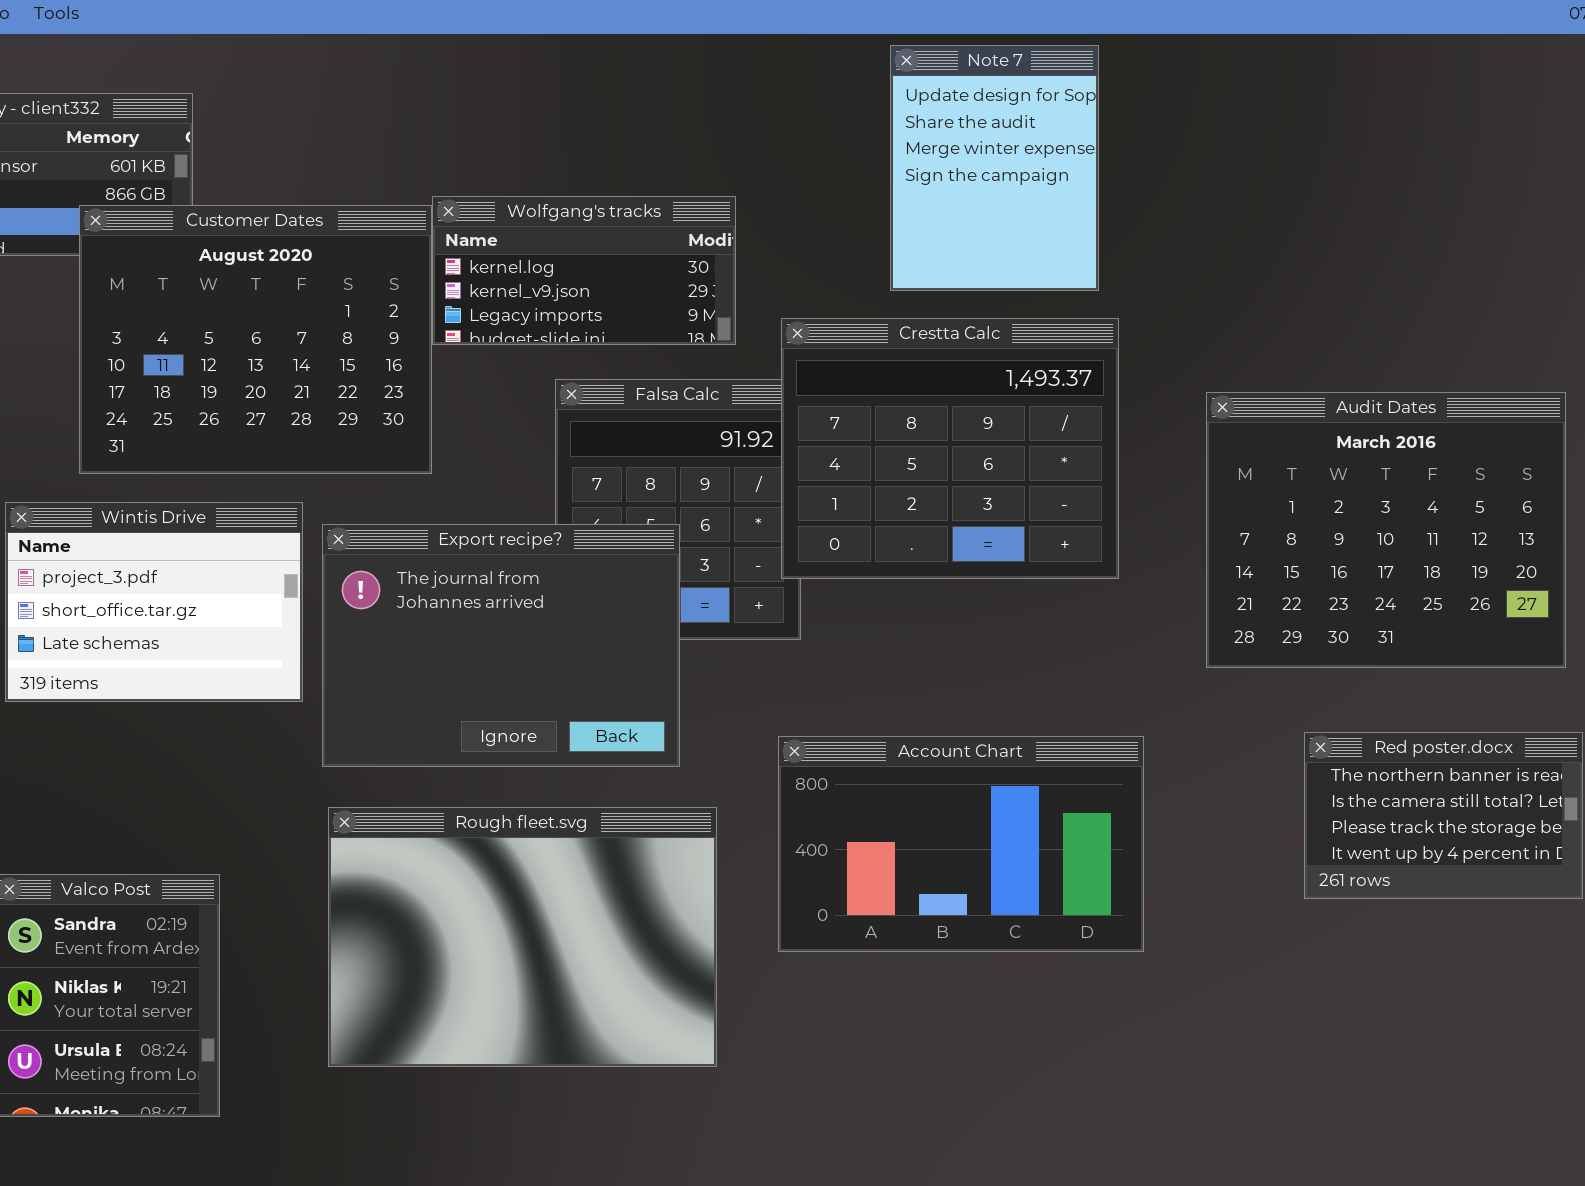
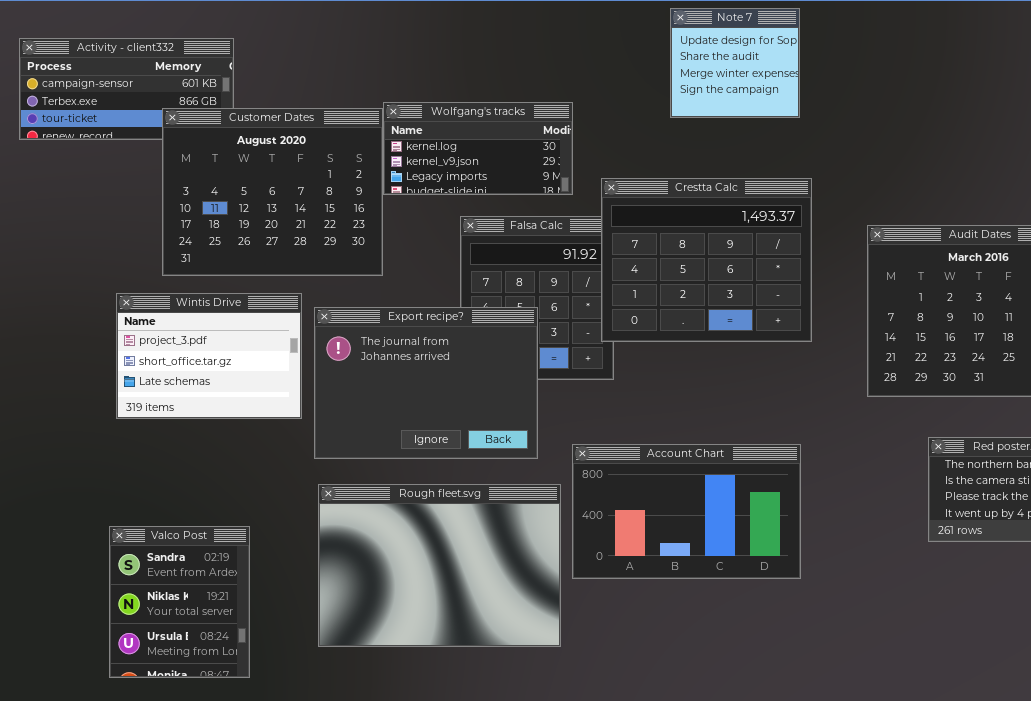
Note 7: [890,45,1099,291] -> [670,8,800,118], resized
Account Chart: [778,736,1144,952] -> [572,444,801,579], moved

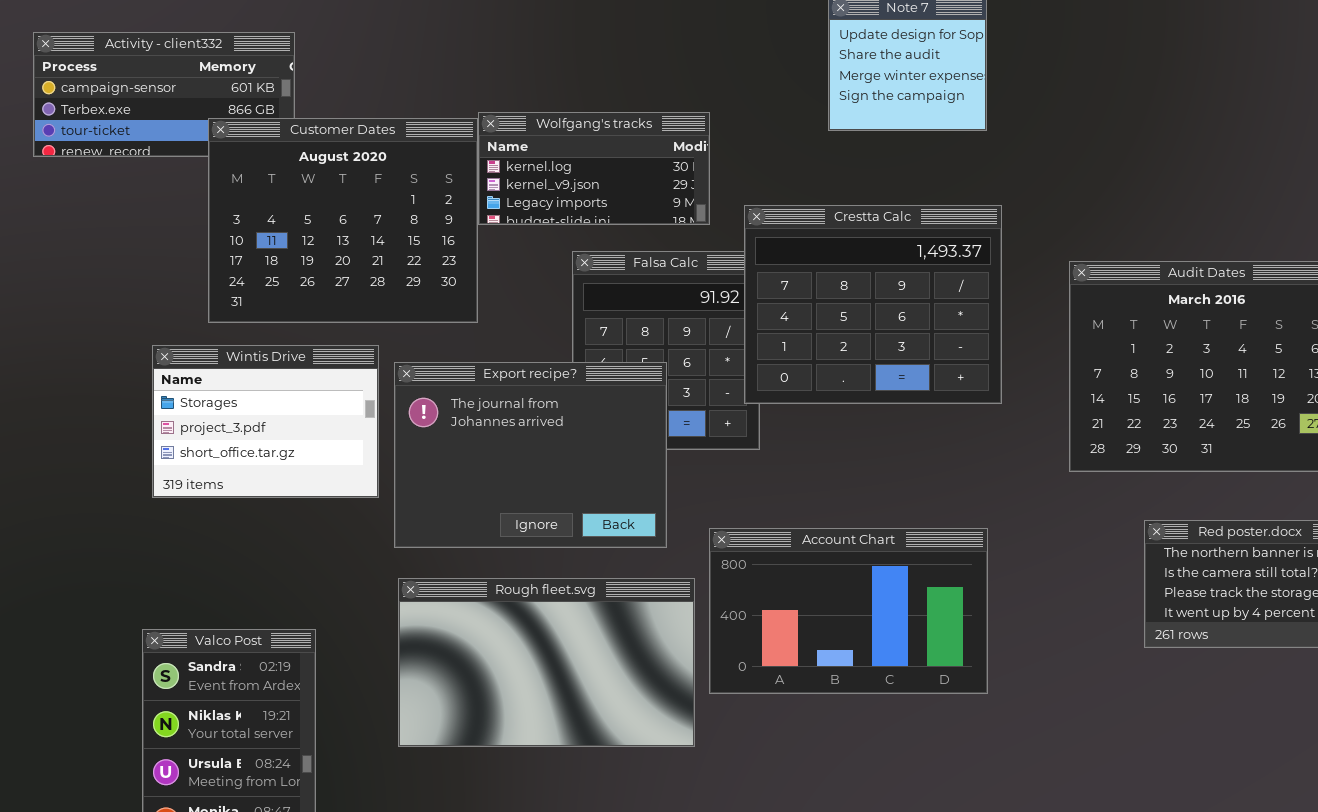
Wintis Drive: [116,293,302,419] -> [152,345,379,498], scrolled up 1 row
Rough fleet.svg: [318,484,561,647] -> [398,578,695,747], resized

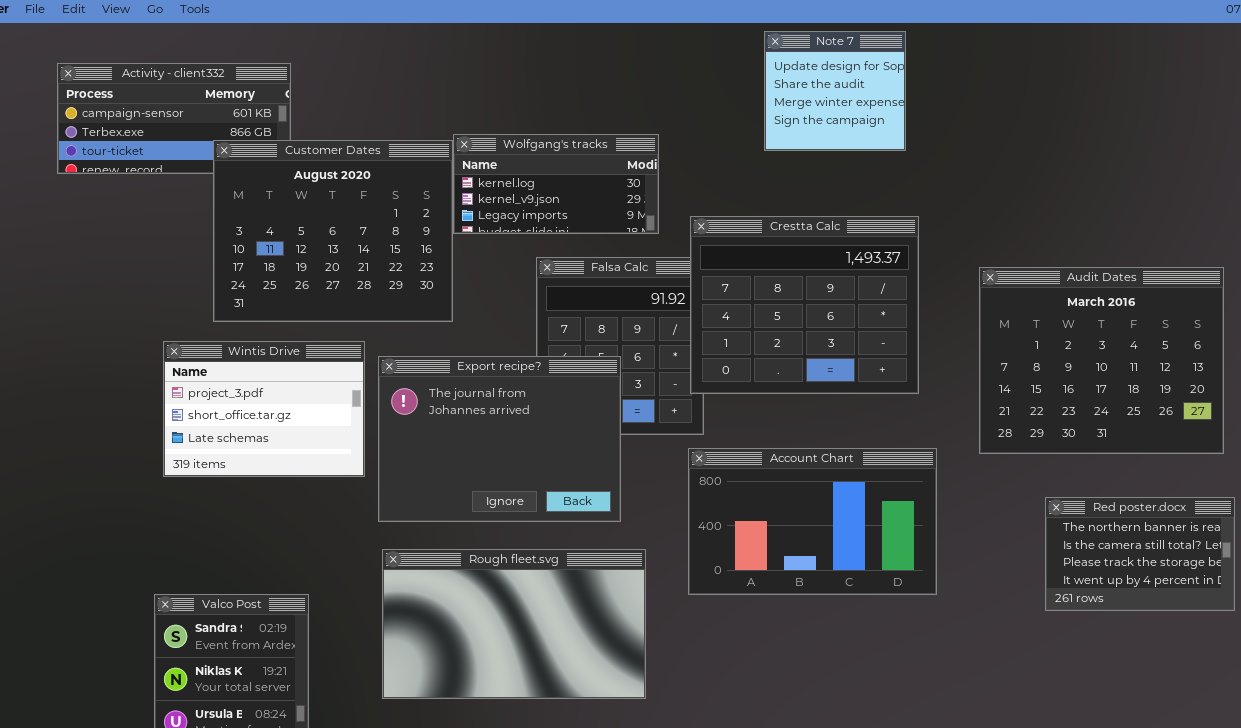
Wintis Drive: [152,345,379,498] -> [163,341,365,477], scrolled down 1 row
Account Chart: [709,528,988,694] -> [688,448,937,595], moved

